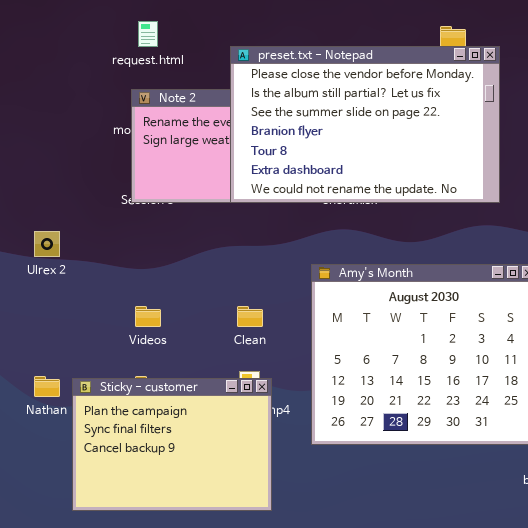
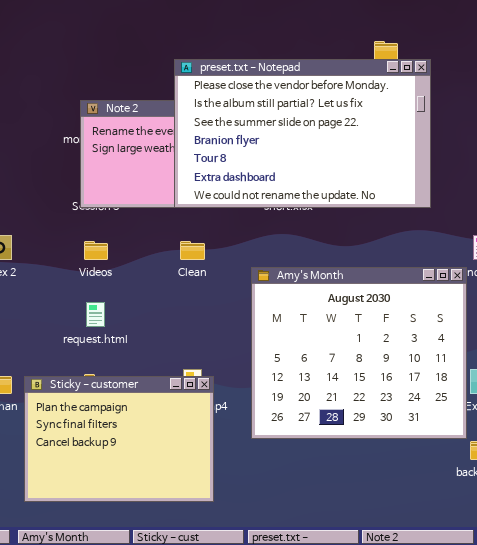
request.html: [138,21,158,47] -> [86,302,105,327], moved
Videos: [135,306,161,327] -> [84,241,108,260], moved
Clean: [237,306,263,327] -> [180,241,205,260], moved

